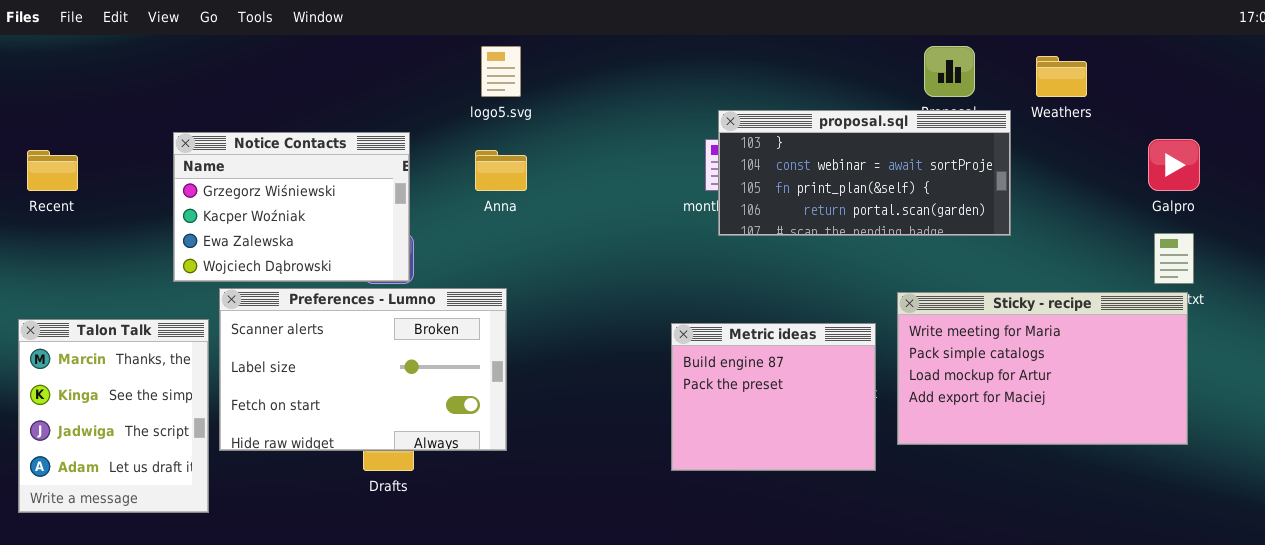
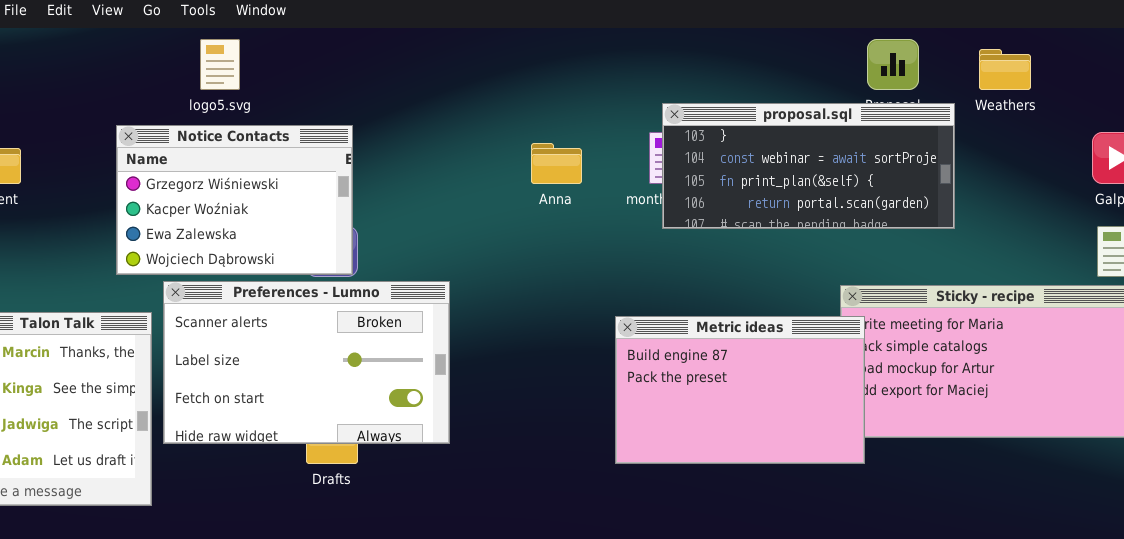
logo5.svg: [481,46,521,97] -> [200,39,240,90], moved
Anna: [475,150,527,191] -> [531,143,582,184], moved
Metric ideas: [671,323,876,471] -> [615,316,865,464], resized

